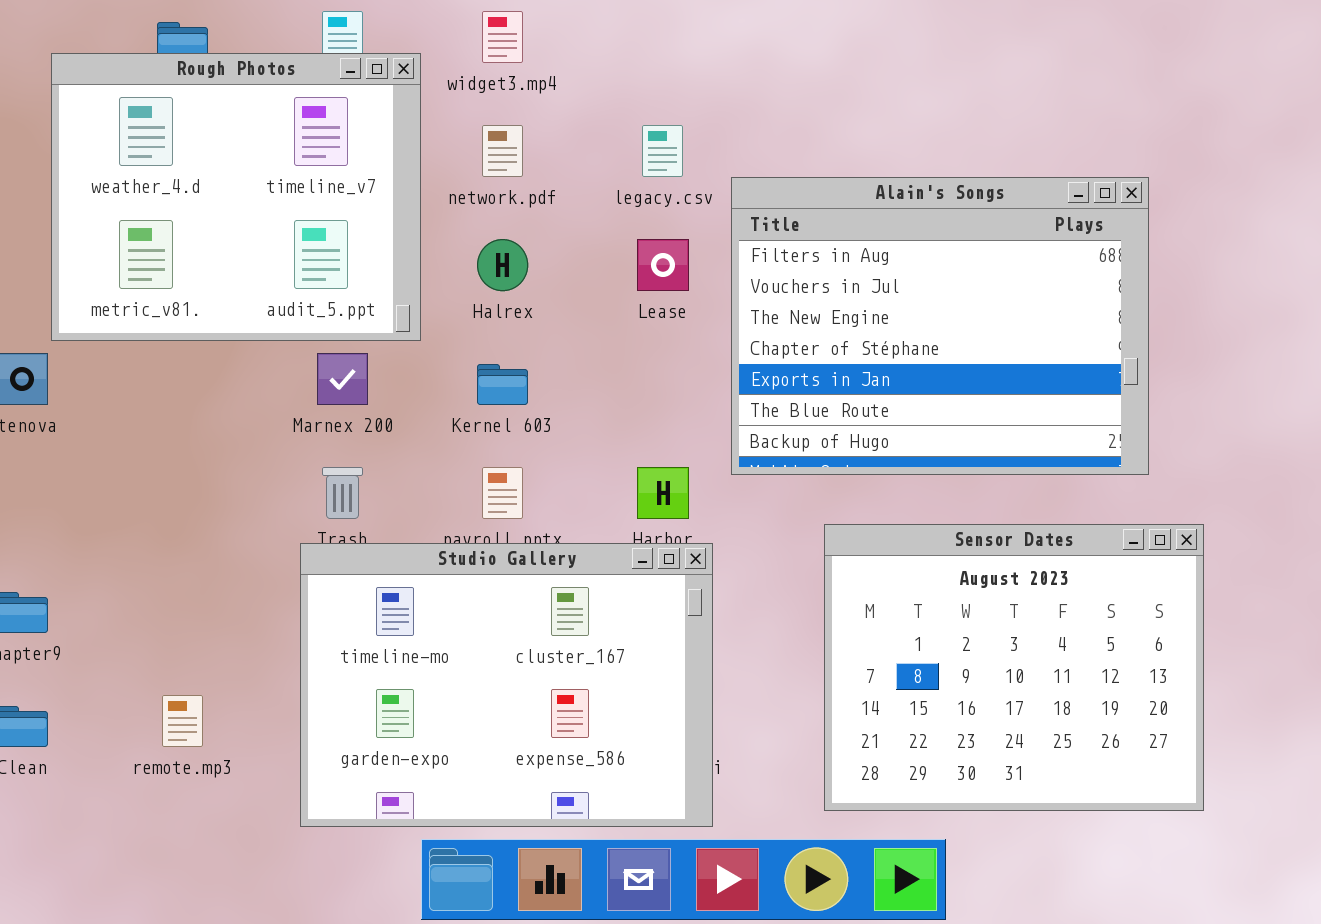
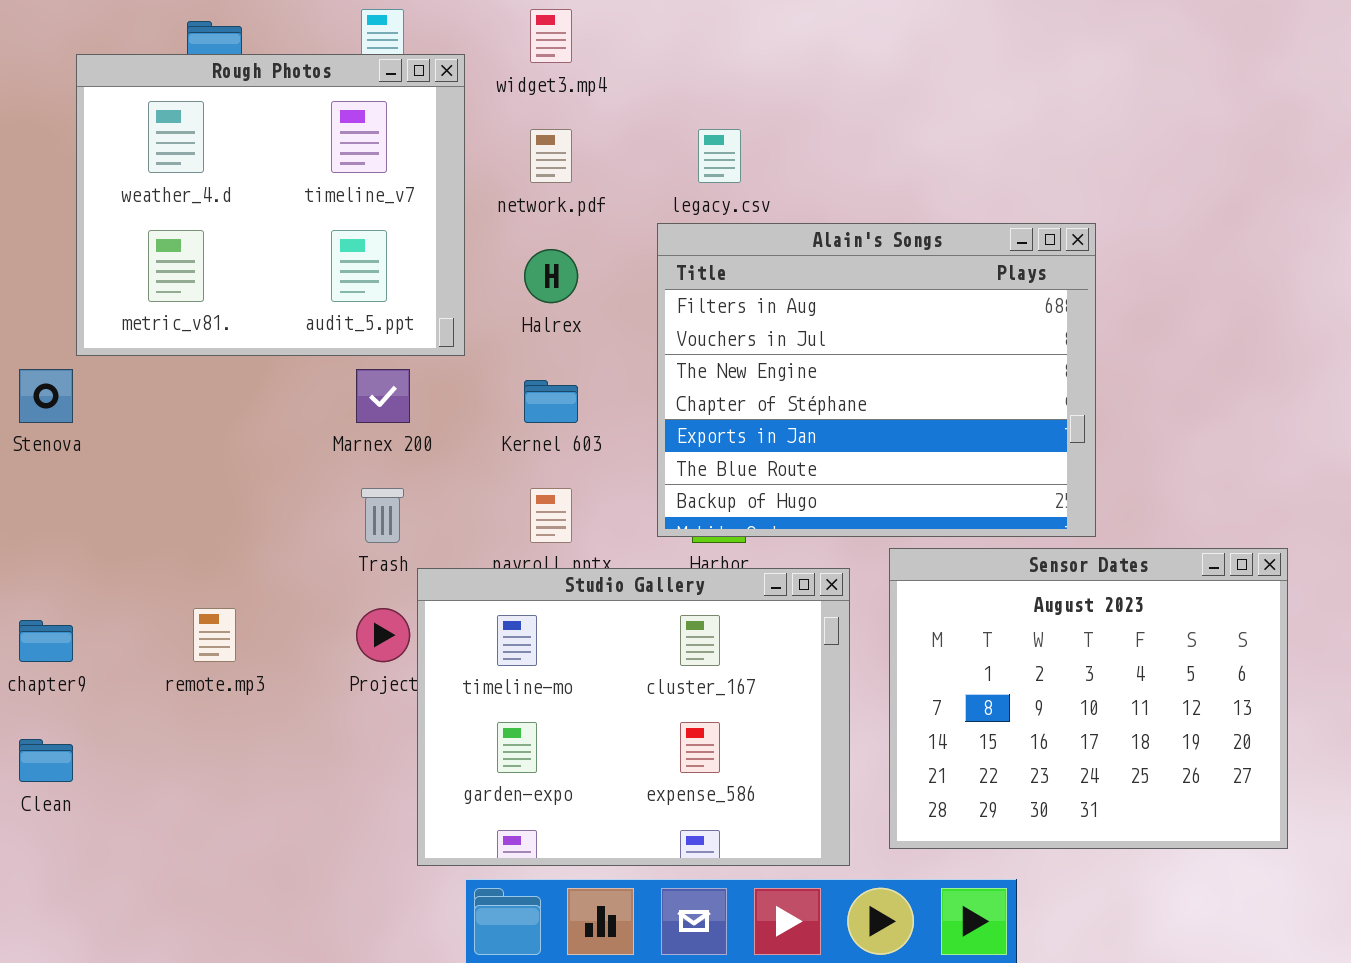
Alain's Songs: [731,177,1149,475] -> [657,223,1096,537], moved
Studio Gallery: [300,543,713,827] -> [417,568,850,866], moved
remote.mp3: [162,695,203,747] -> [193,608,236,662], moved

